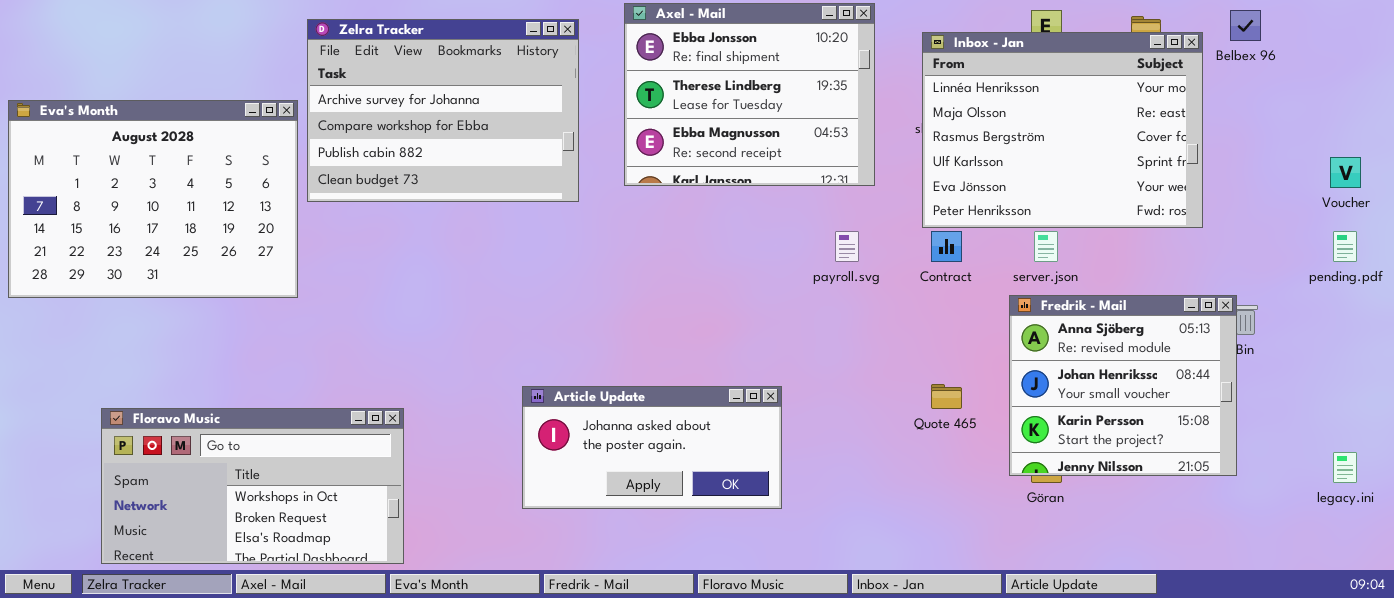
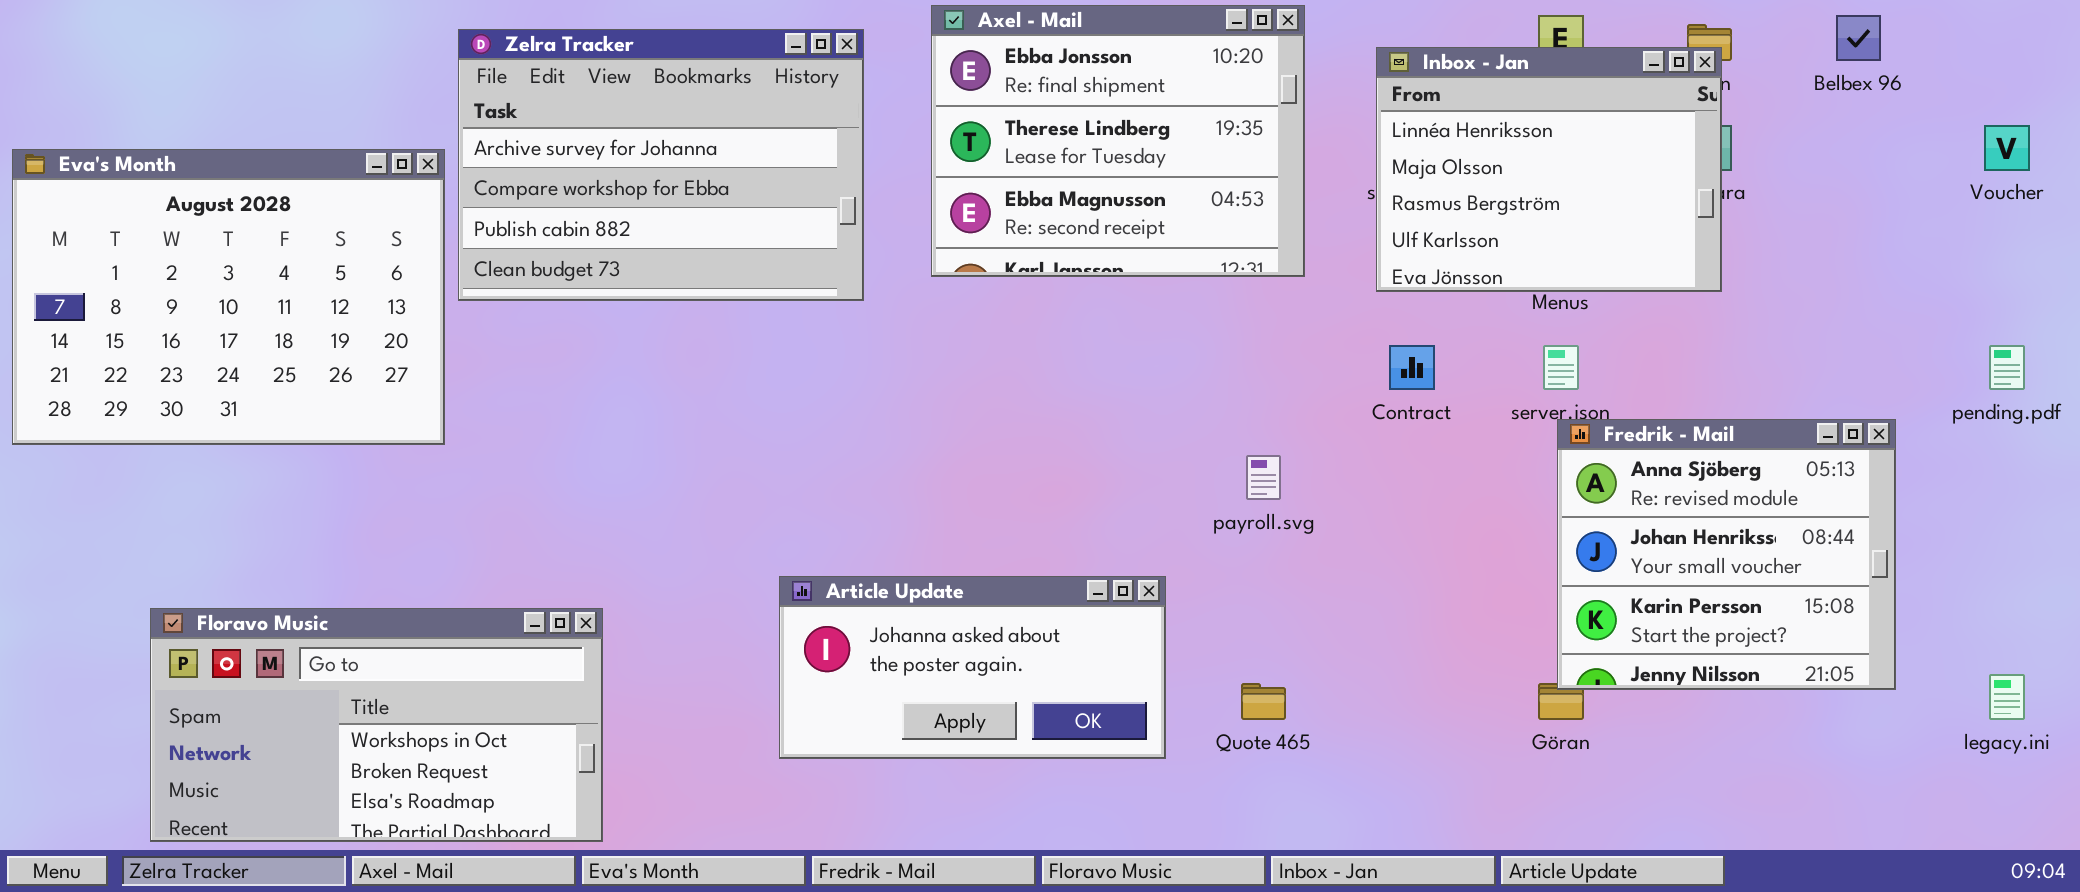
Inbox - Jan: [922,32,1203,228] -> [1376,47,1722,292], resized
Voucher: [1330,157,1361,188] -> [1984,125,2030,171], moved
payroll.svg: [835,231,859,262] -> [1246,455,1281,500], moved
Fredrik - Mail: [1009,295,1237,476] -> [1557,419,1896,690], moved
Quote 465: [931,384,962,409] -> [1241,683,1286,720], moved

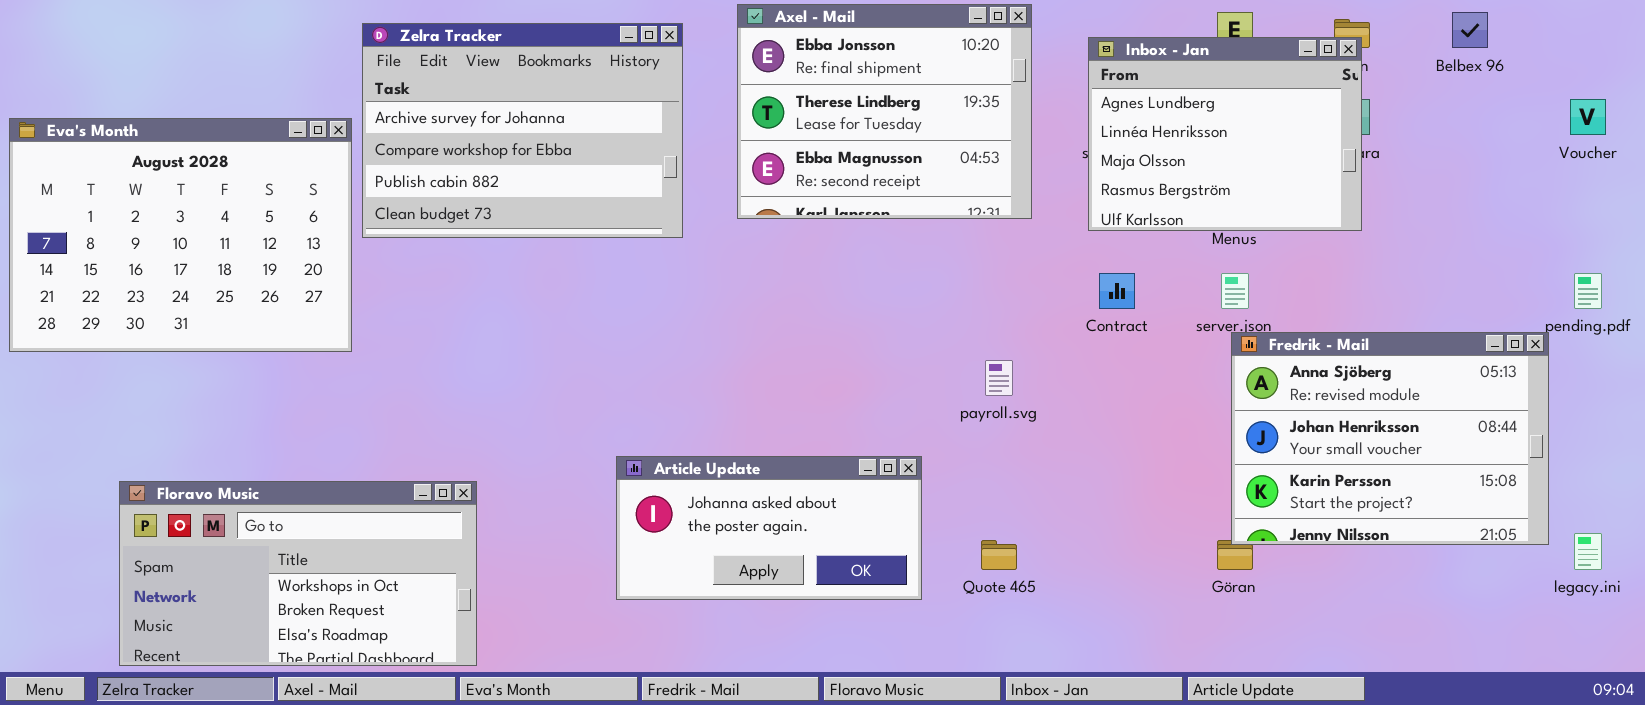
Inbox - Jan: [1376,47,1722,292] -> [1088,37,1362,231], scrolled up 1 row
Fredrik - Mail: [1557,419,1896,690] -> [1231,332,1549,545], resized

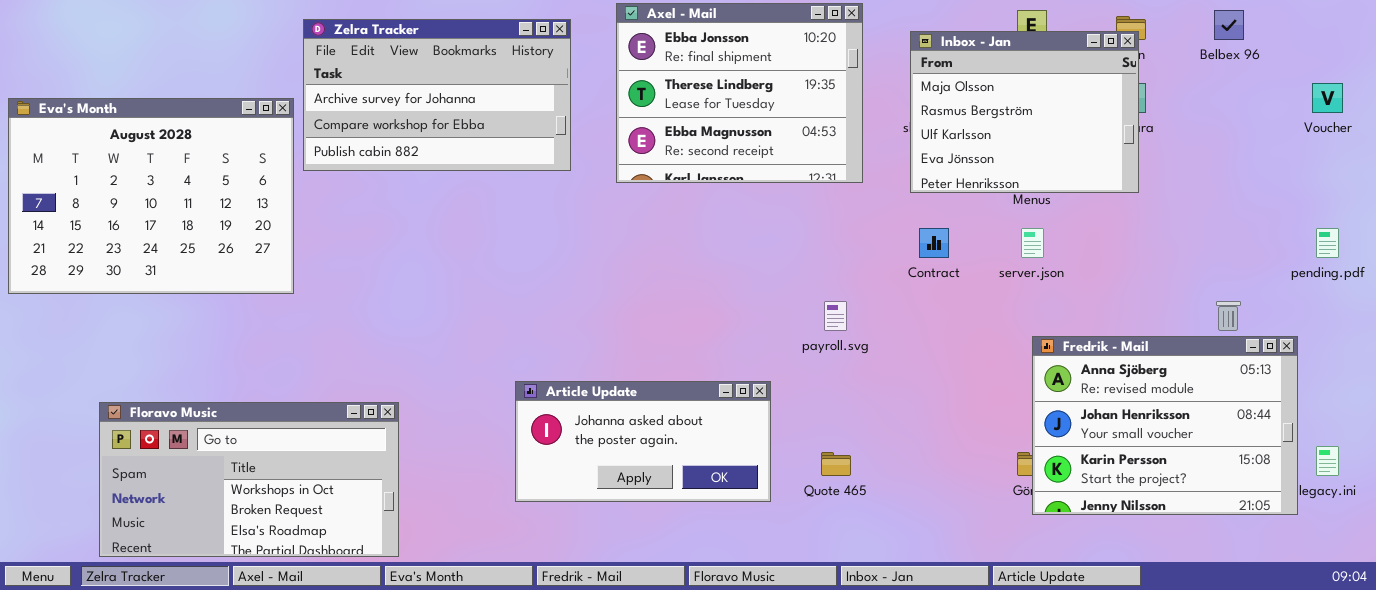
Zelra Tracker: [362,23,683,238] -> [303,19,571,171], resized
Inbox - Jan: [1088,37,1362,231] -> [910,31,1139,193], scrolled down 2 rows
Fredrik - Mail: [1231,332,1549,545] -> [1032,336,1298,515], moved

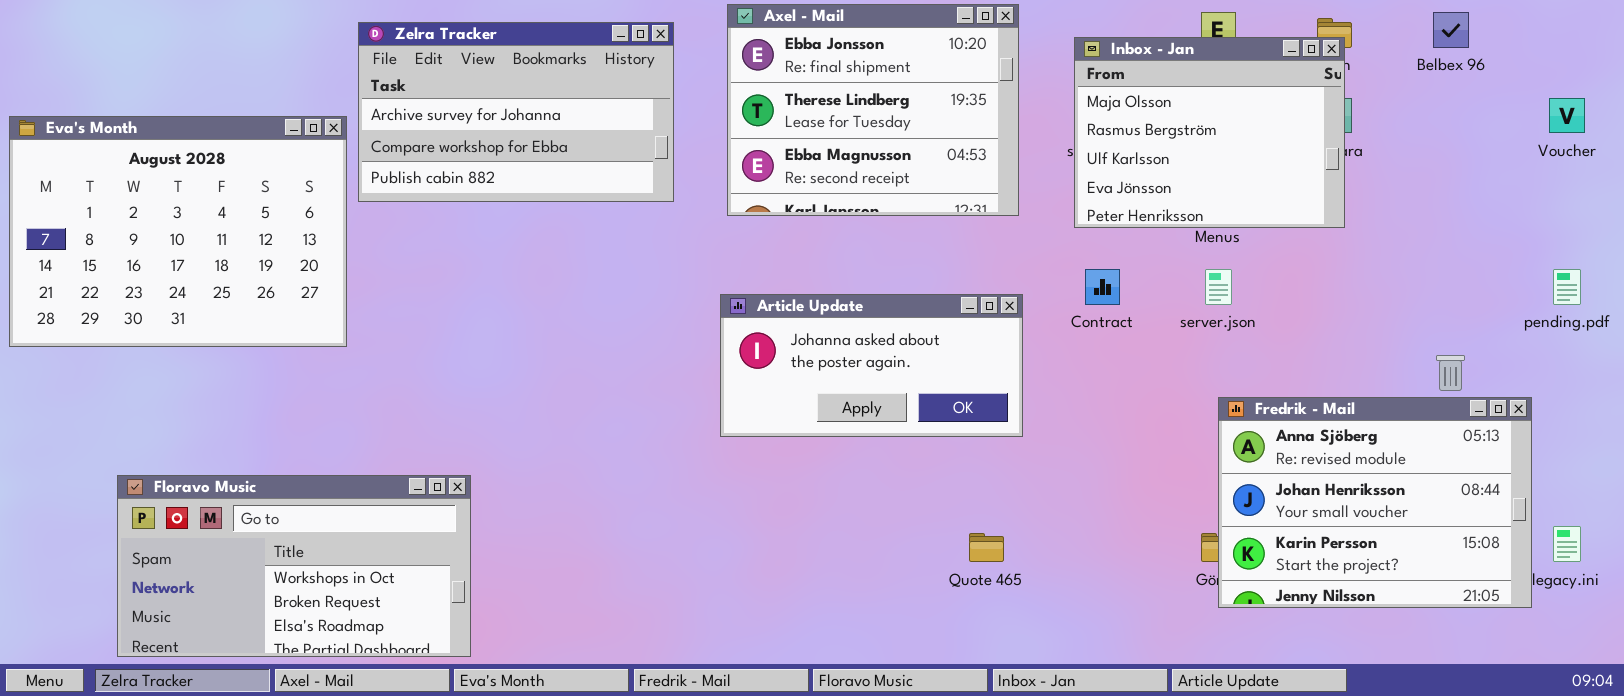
Article Update: [515,381,771,502] -> [720,294,1023,437], moved

